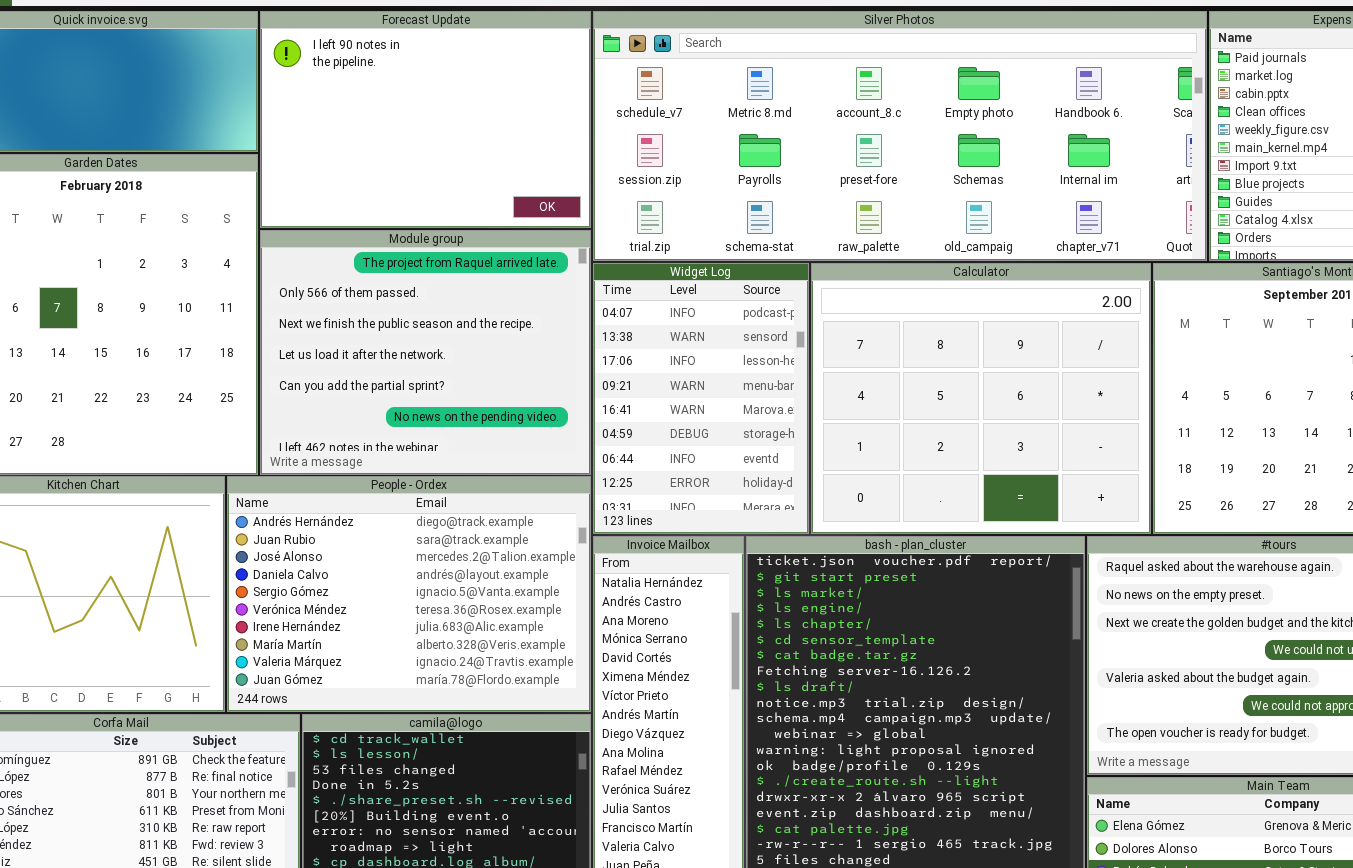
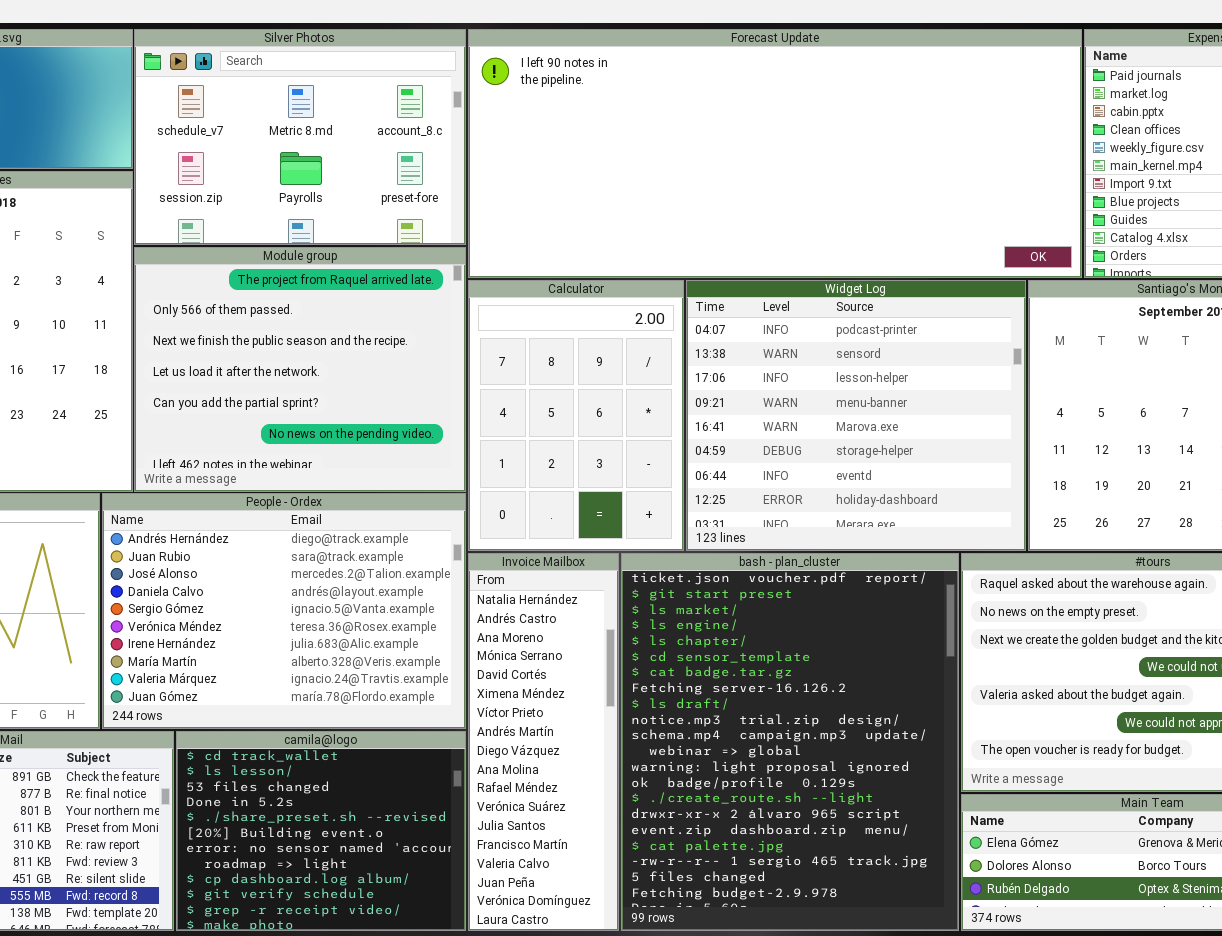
Forecast Update: [260,11,591,228] -> [468,29,1082,278], moved, resized
Silver Photos: [593,11,1207,261] -> [134,29,466,245], moved, resized
Widget Log: [593,263,809,534] -> [686,280,1026,551], moved, resized
Calculator: [811,263,1151,534] -> [468,280,684,551], moved, resized

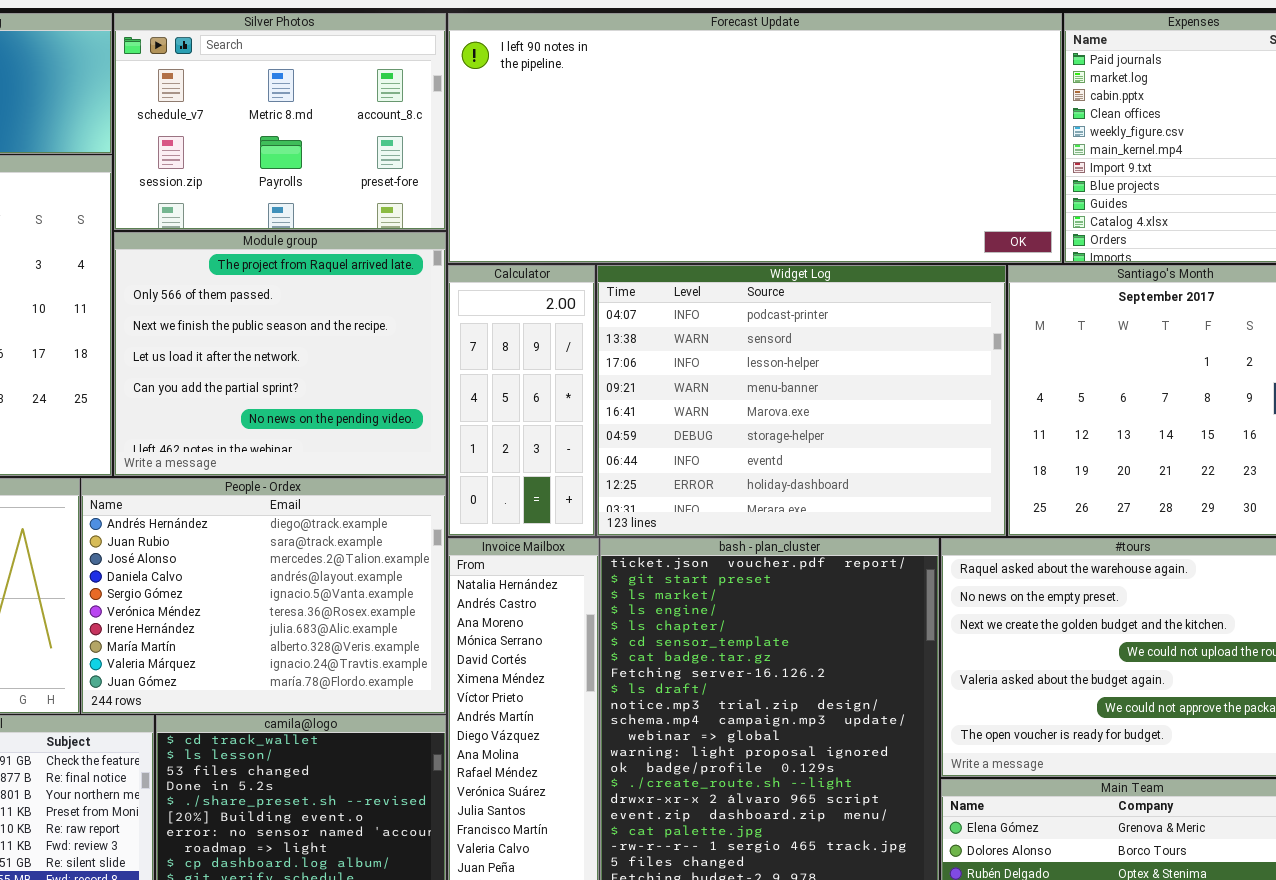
Calculator: [468,280,684,551] -> [448,265,595,536], resized
Widget Log: [686,280,1026,551] -> [597,265,1006,536], resized

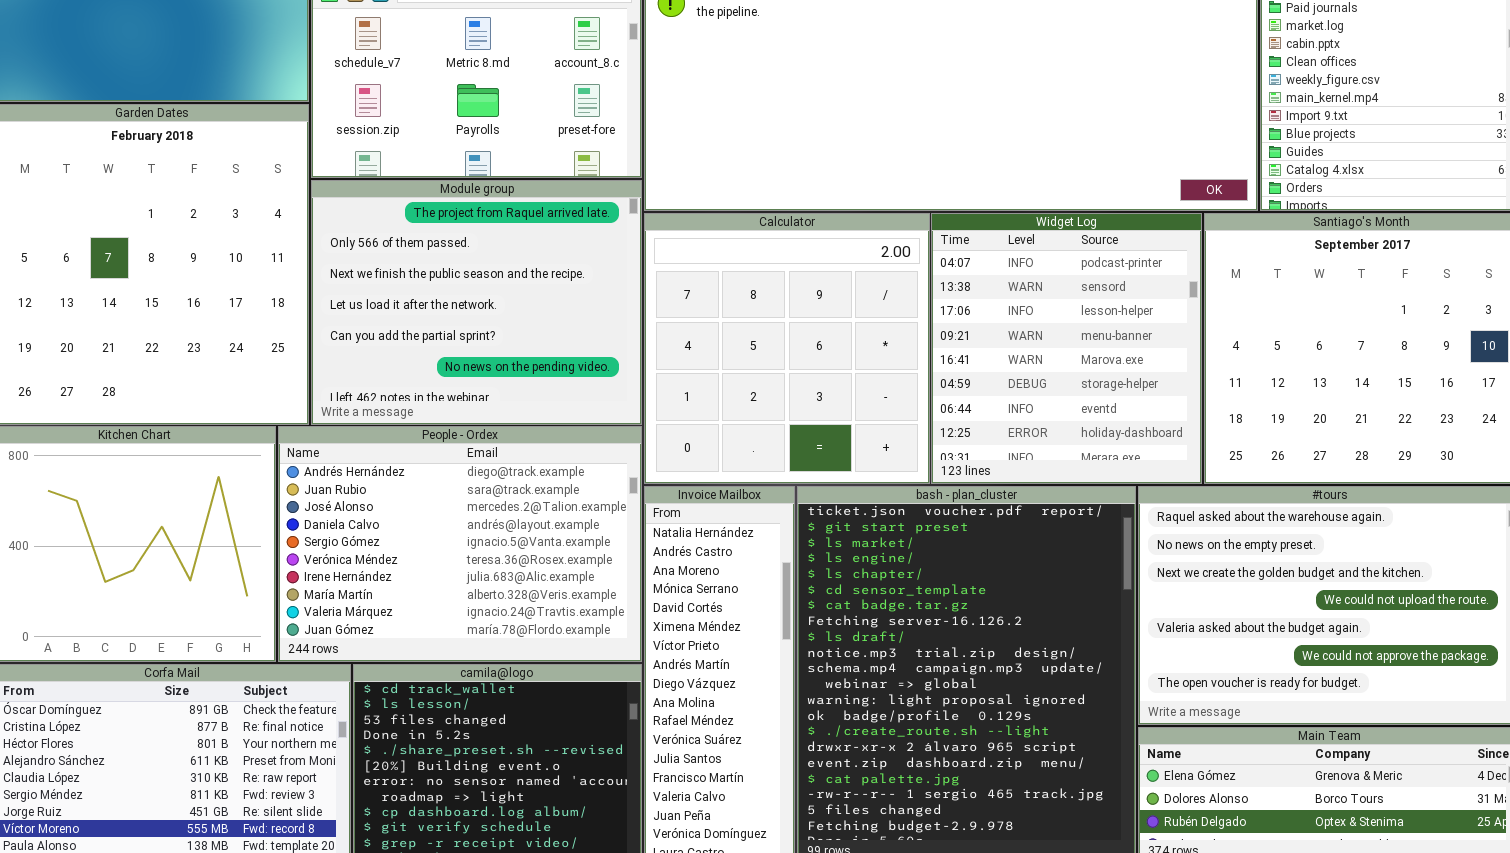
Calculator: [448,265,595,536] -> [644,213,930,484], resized
Widget Log: [597,265,1006,536] -> [931,213,1202,484], resized

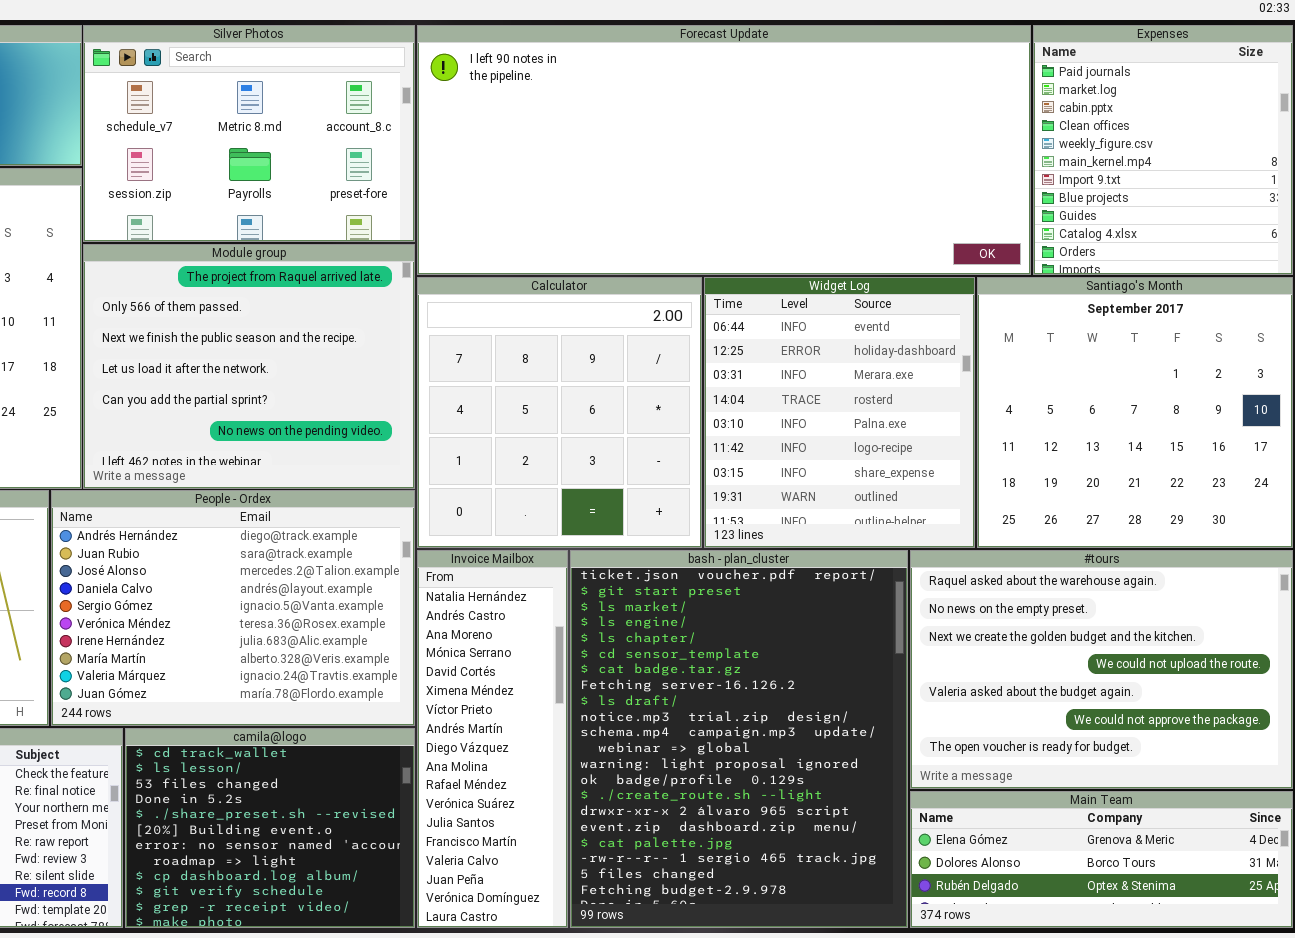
Widget Log: [931,213,1202,484] -> [704,277,975,548], scrolled down 6 rows

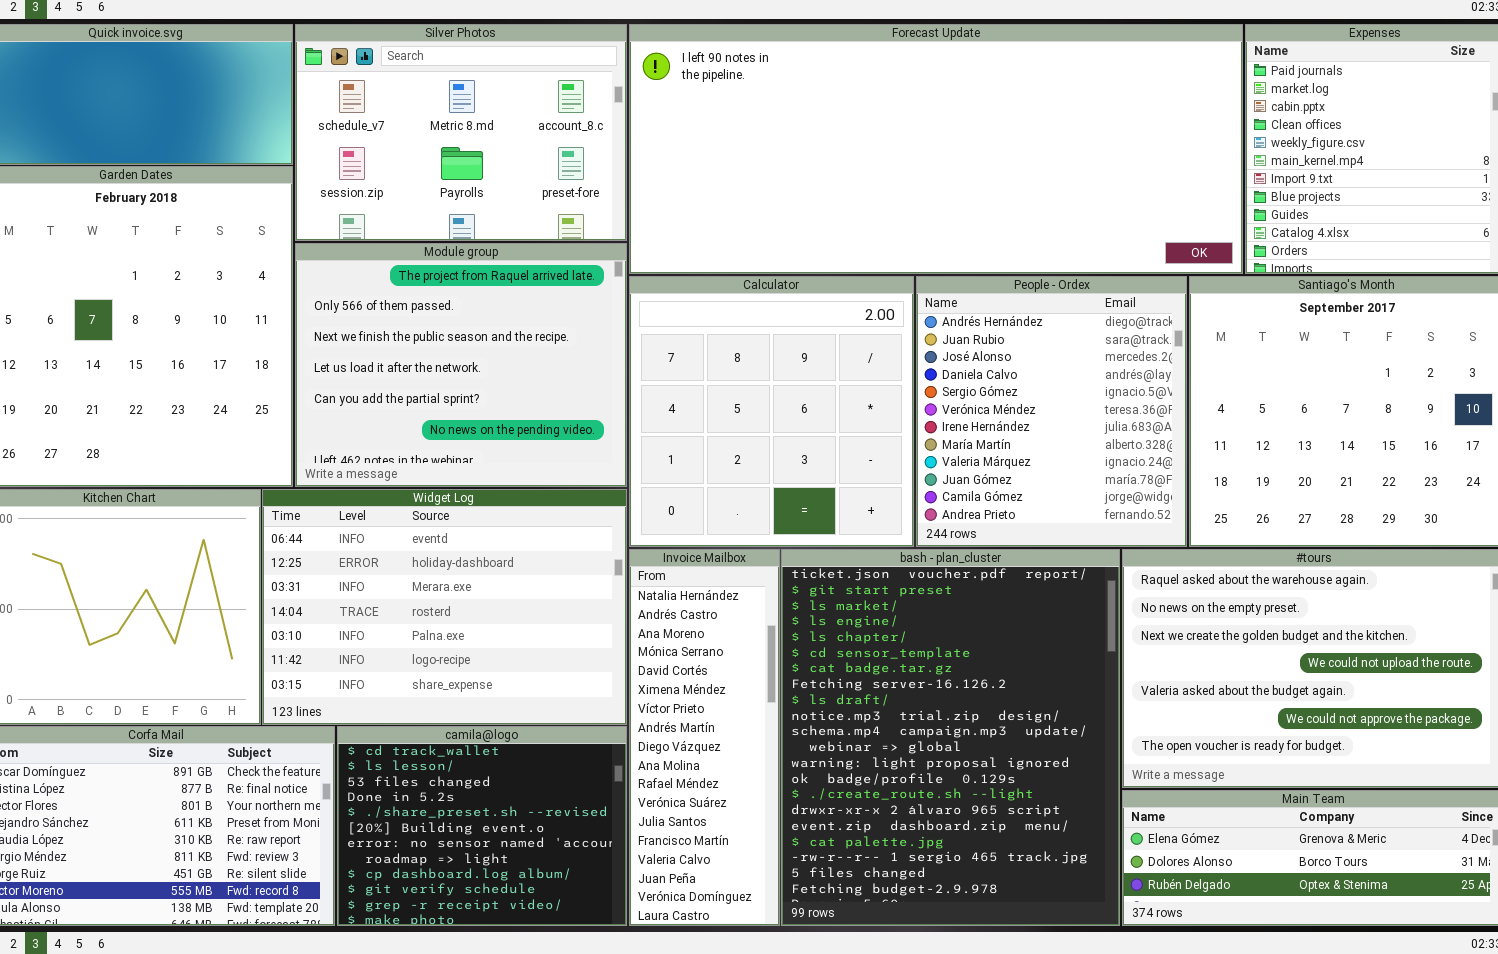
Widget Log: [704,277,975,548] -> [262,489,627,725], moved, resized
People - Ordex: [51,490,415,726] -> [916,276,1187,547], moved, resized

